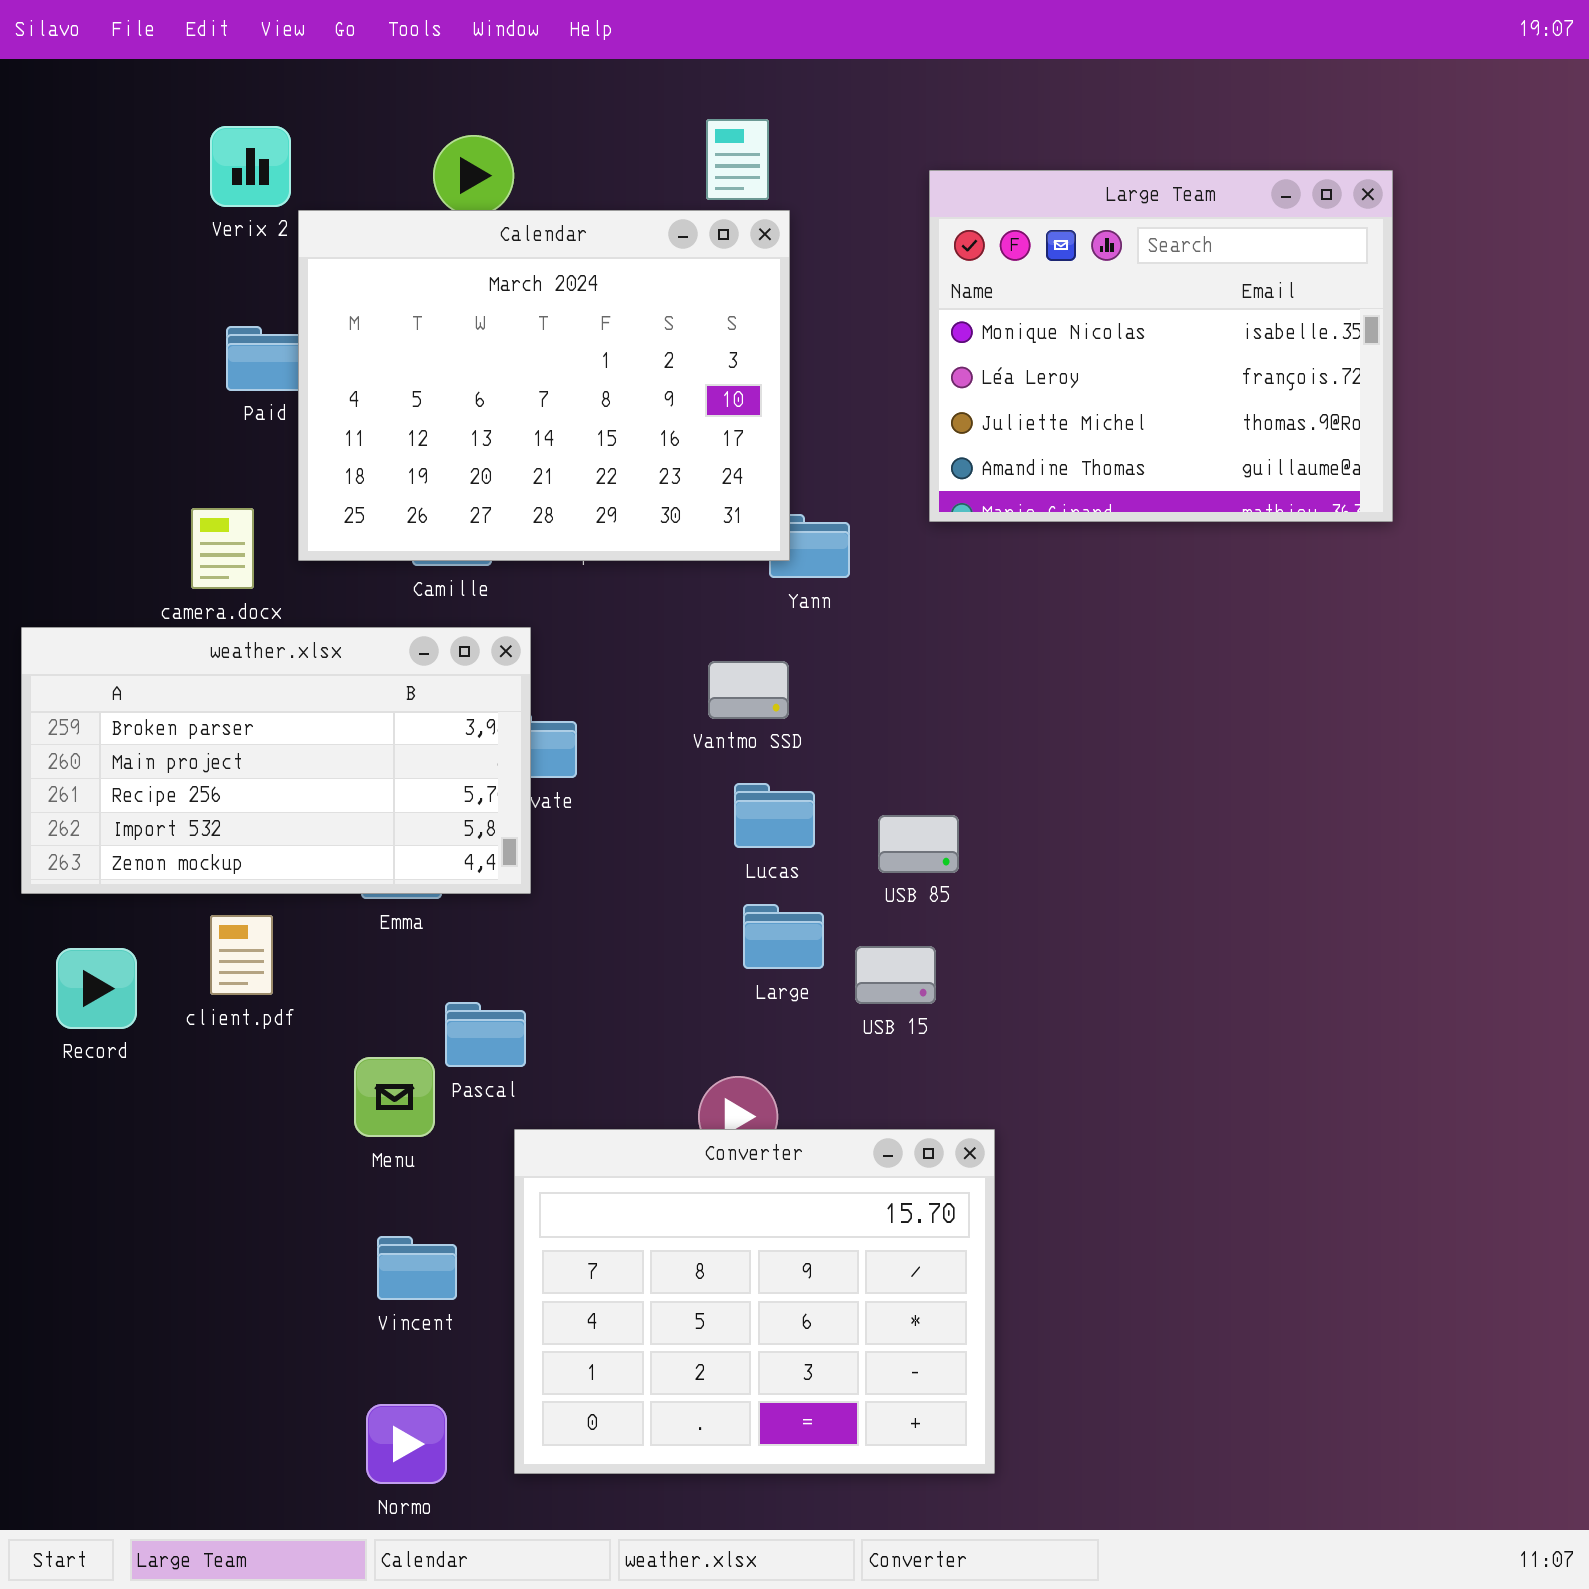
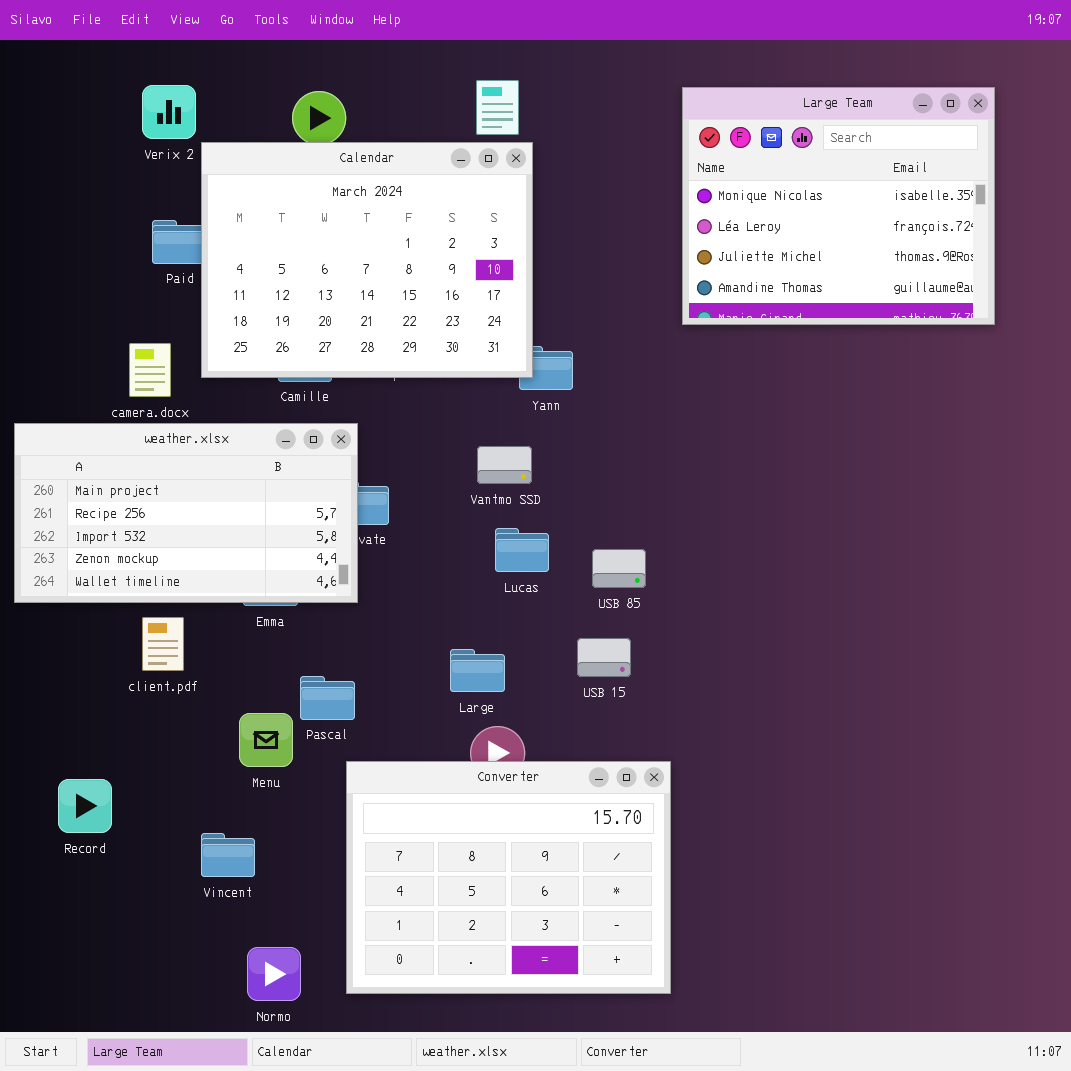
Large Team: [929,170,1393,522] -> [682,87,995,325], moved
weather.xlsx: [21,627,531,894] -> [14,423,358,603], scrolled down 1 row
Large: [743,904,824,969] -> [450,649,505,692], moved
Record: [56,948,137,1029] -> [58,779,112,833], moved
Vincent: [377,1236,457,1300] -> [201,833,255,877], moved

